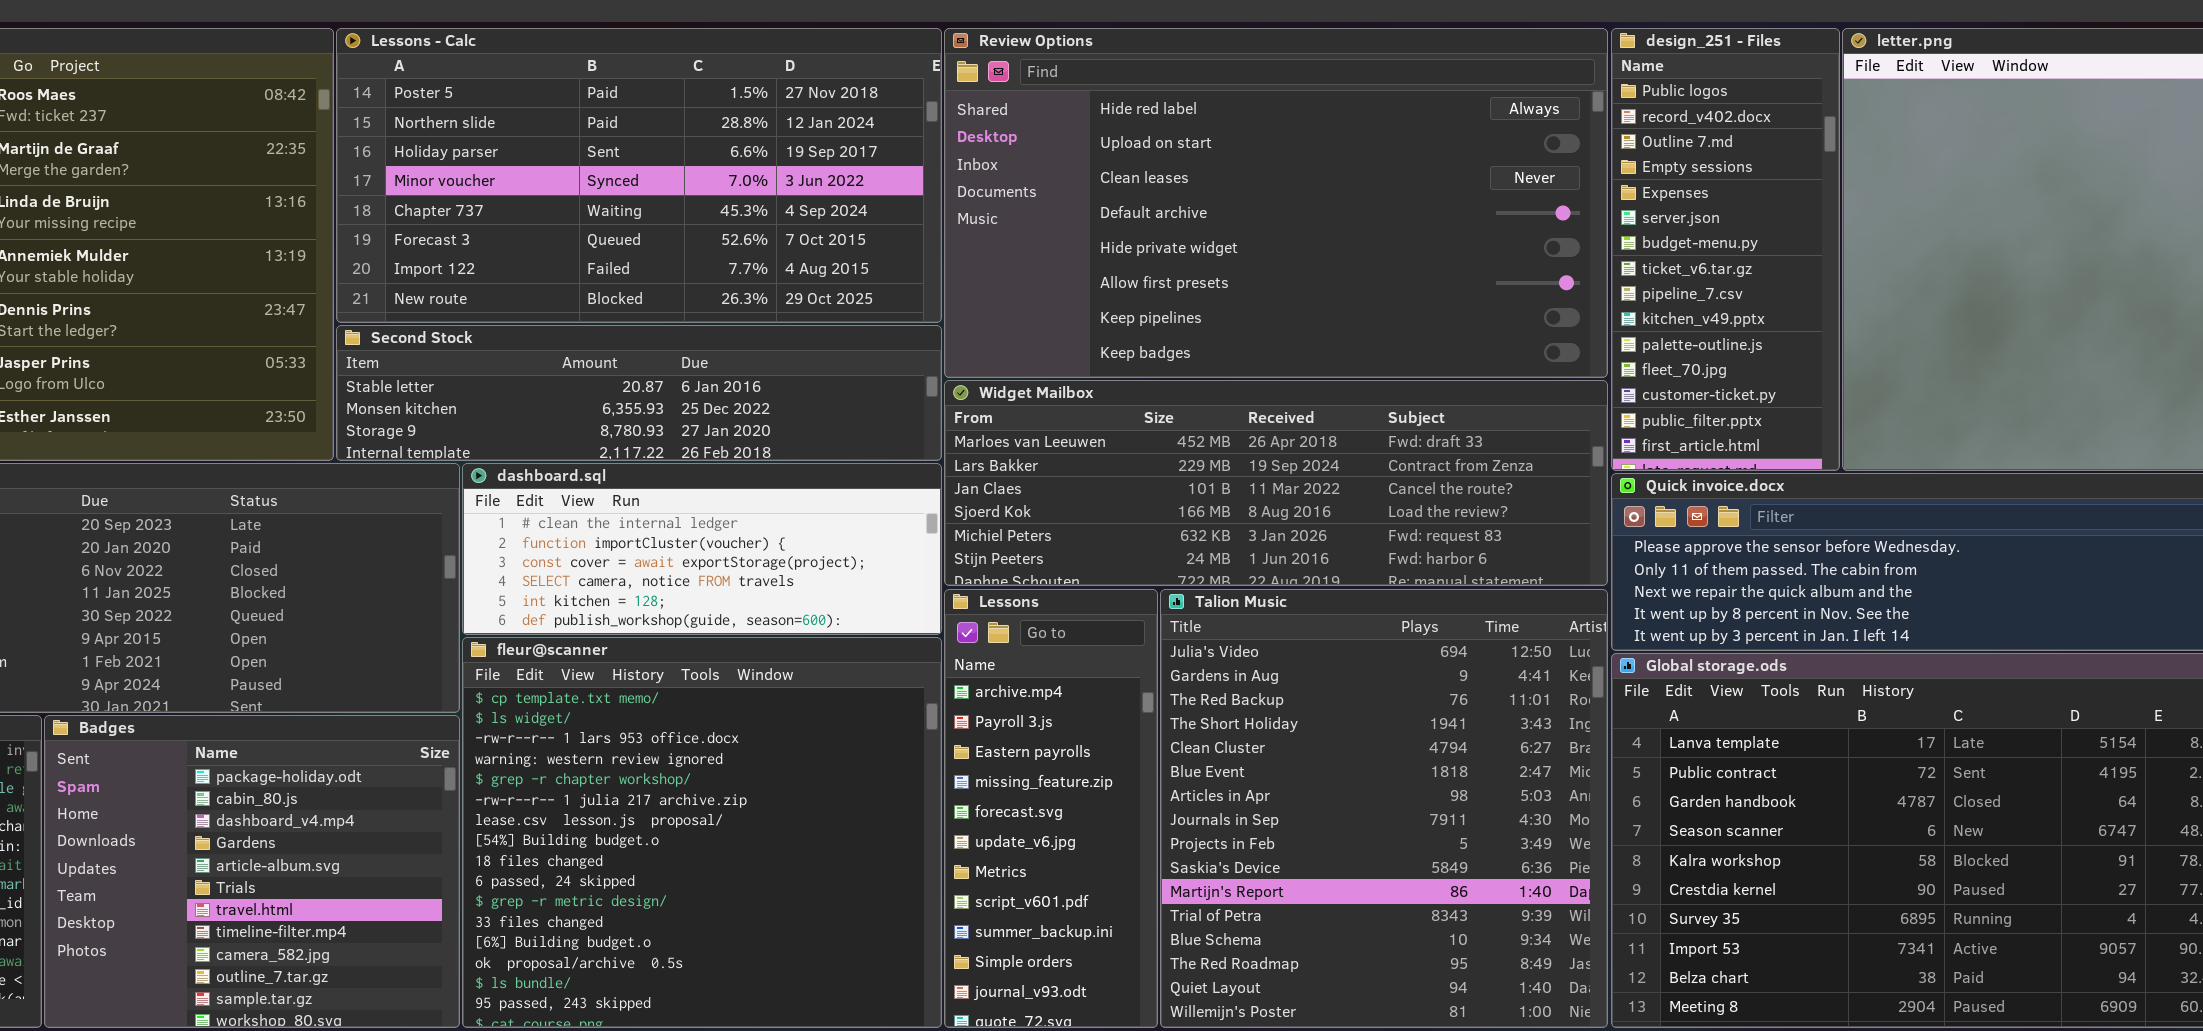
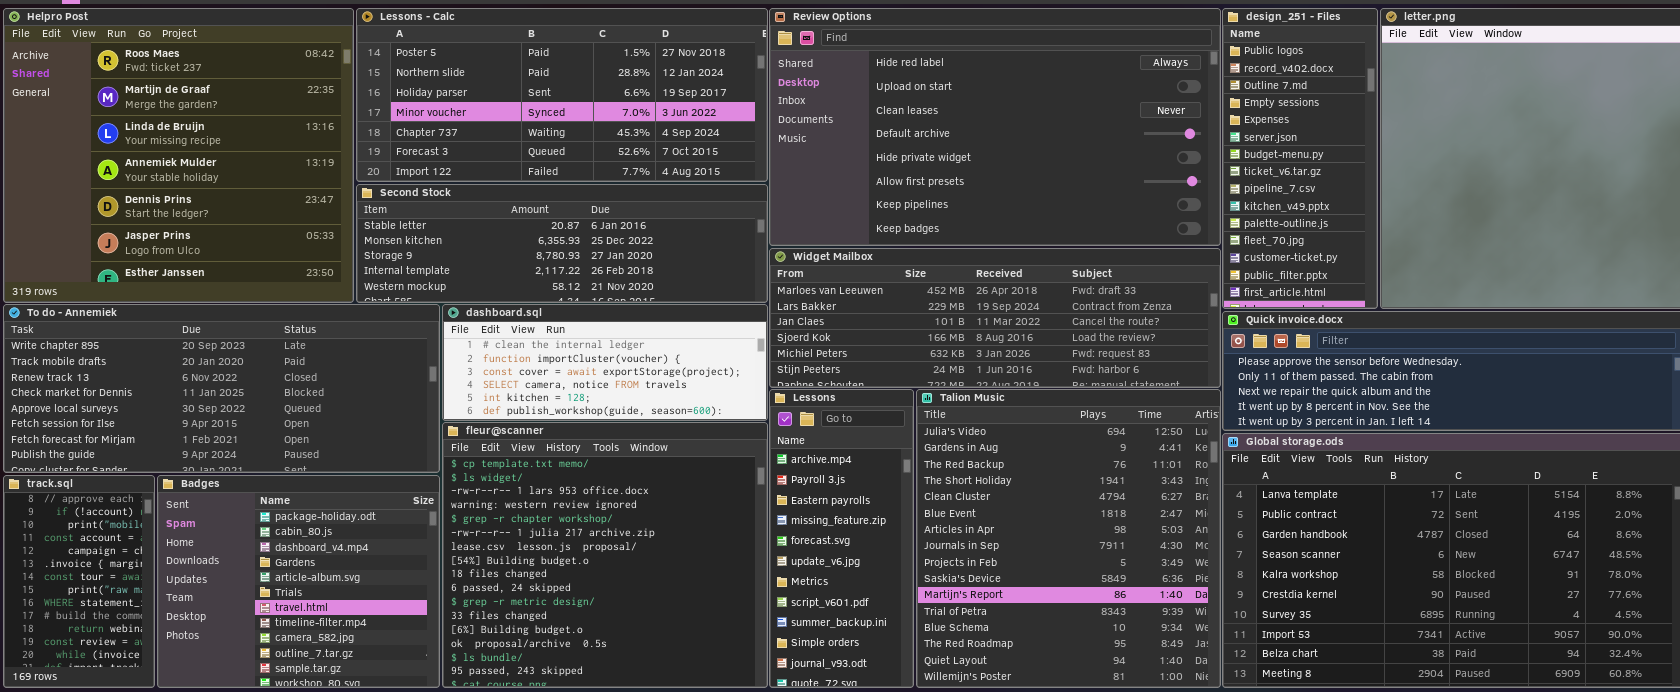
Lessons - Calc: [336,28,942,323] -> [356,8,768,182], resized
Second Stock: [336,325,942,461] -> [356,184,768,303], resized

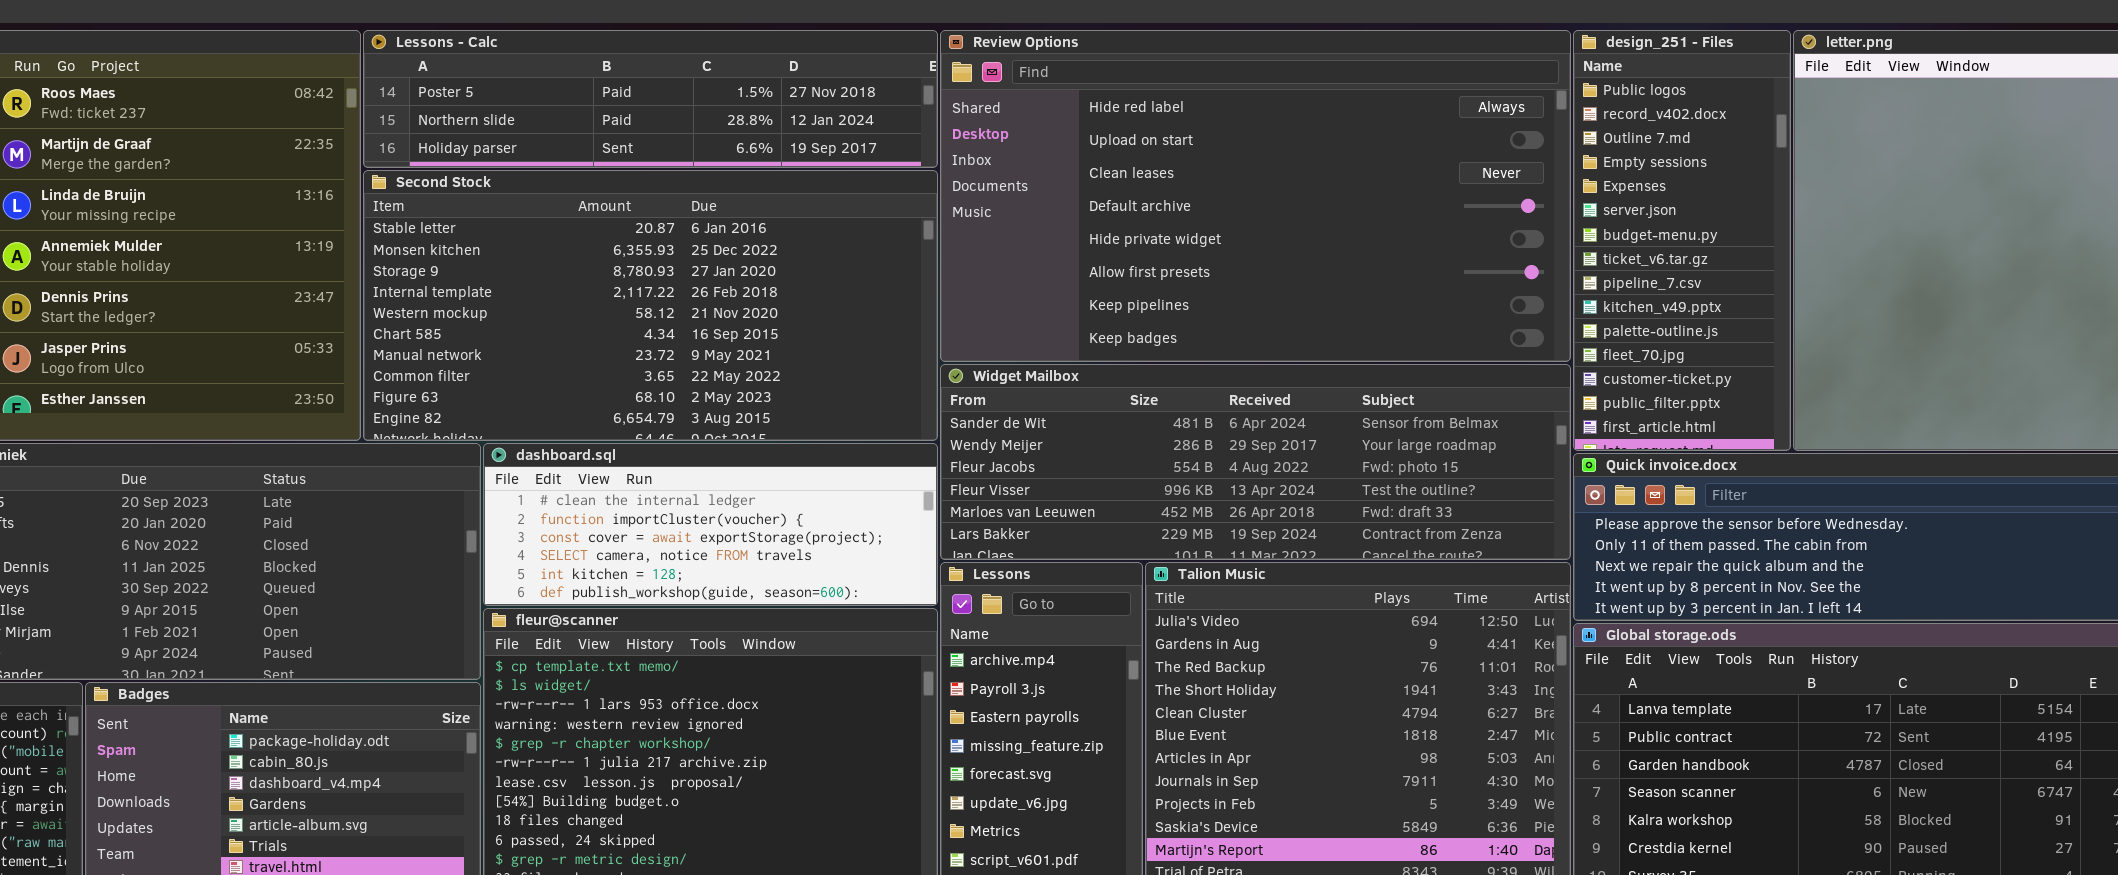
Lessons - Calc: [356,8,768,182] -> [363,30,938,168], resized
Second Stock: [356,184,768,303] -> [363,170,938,441], resized
Widget Mailbox: [769,248,1221,388] -> [940,364,1571,560], scrolled up 4 rows

